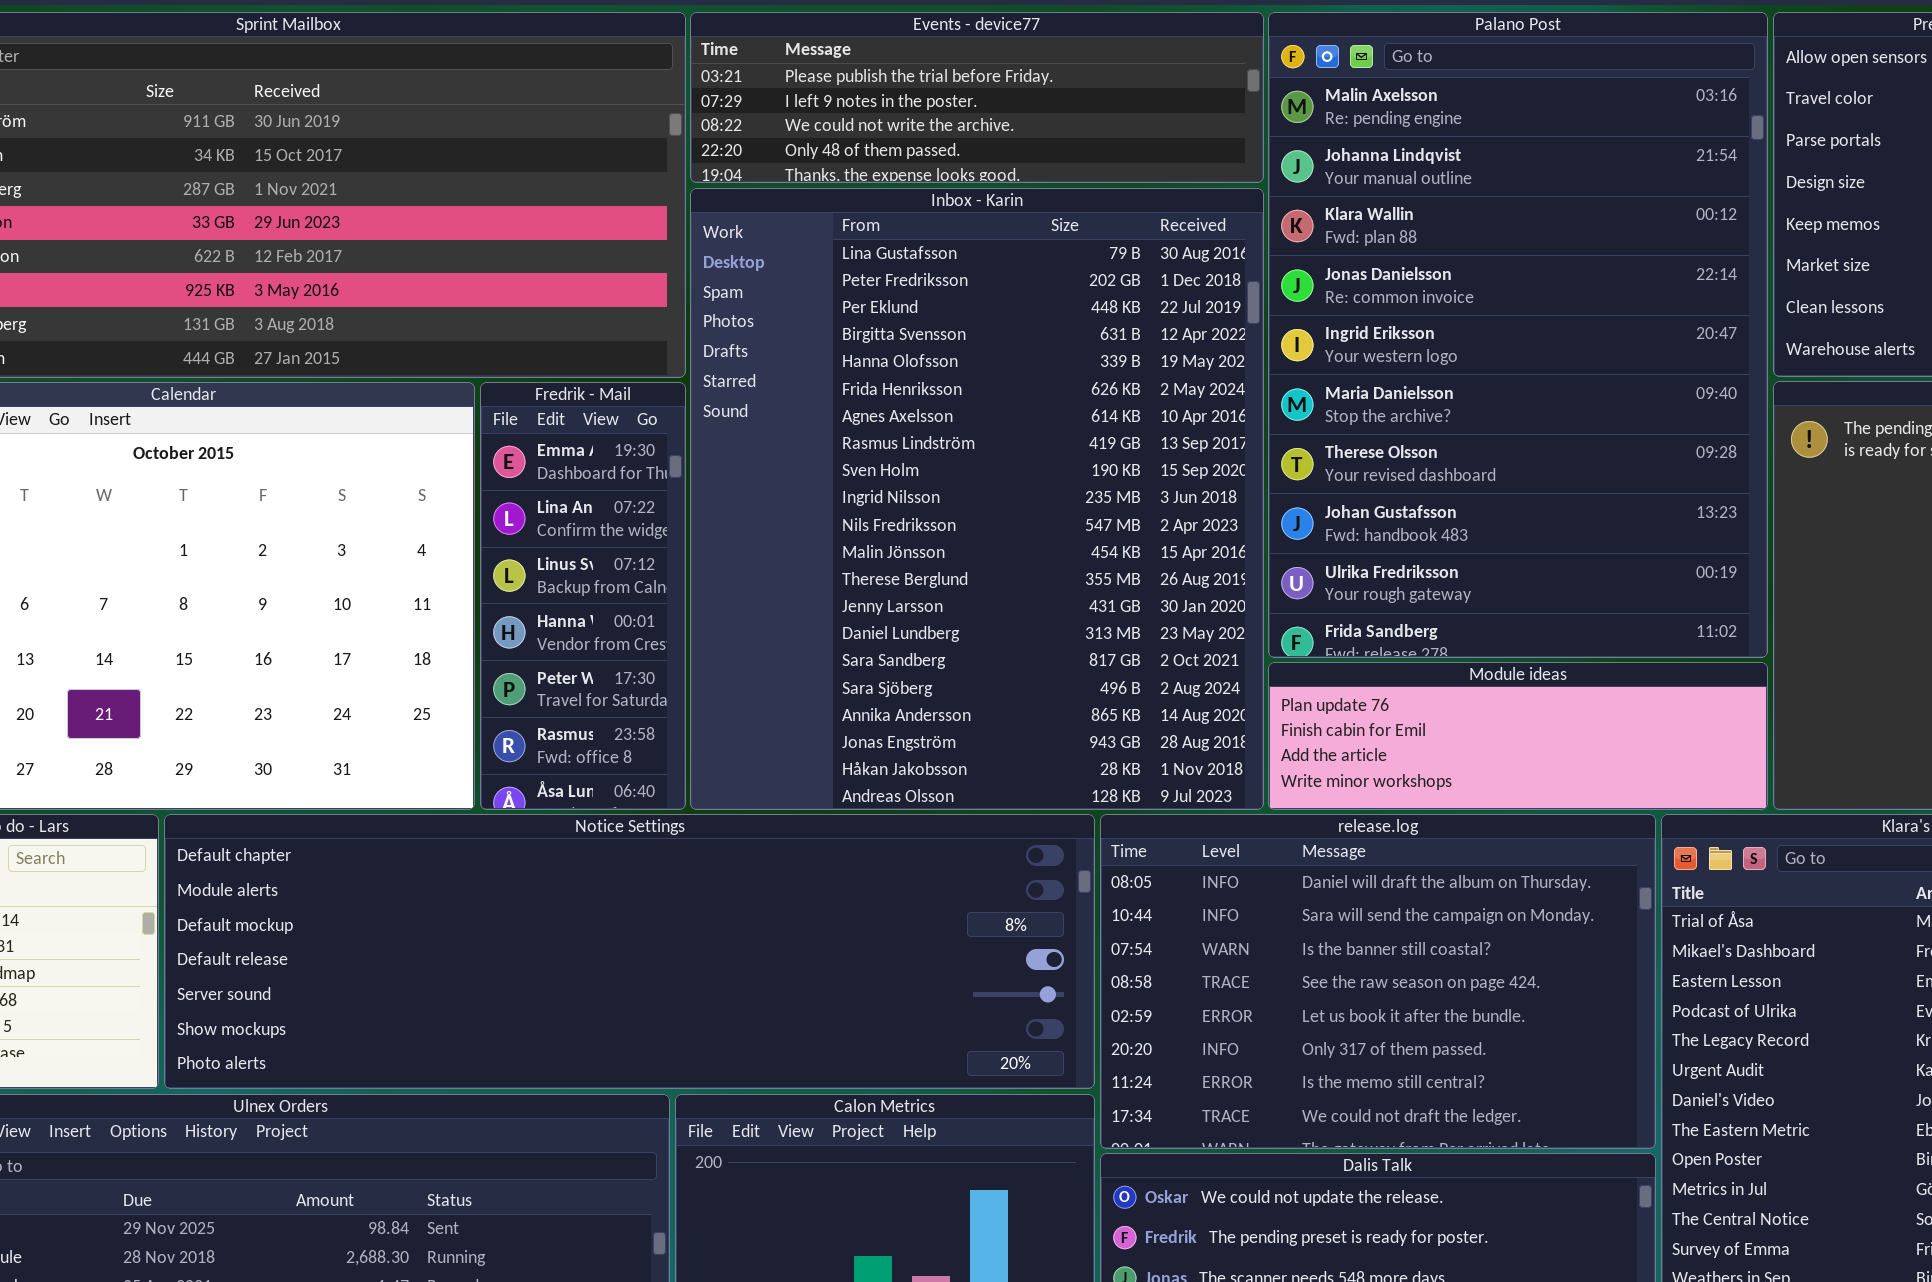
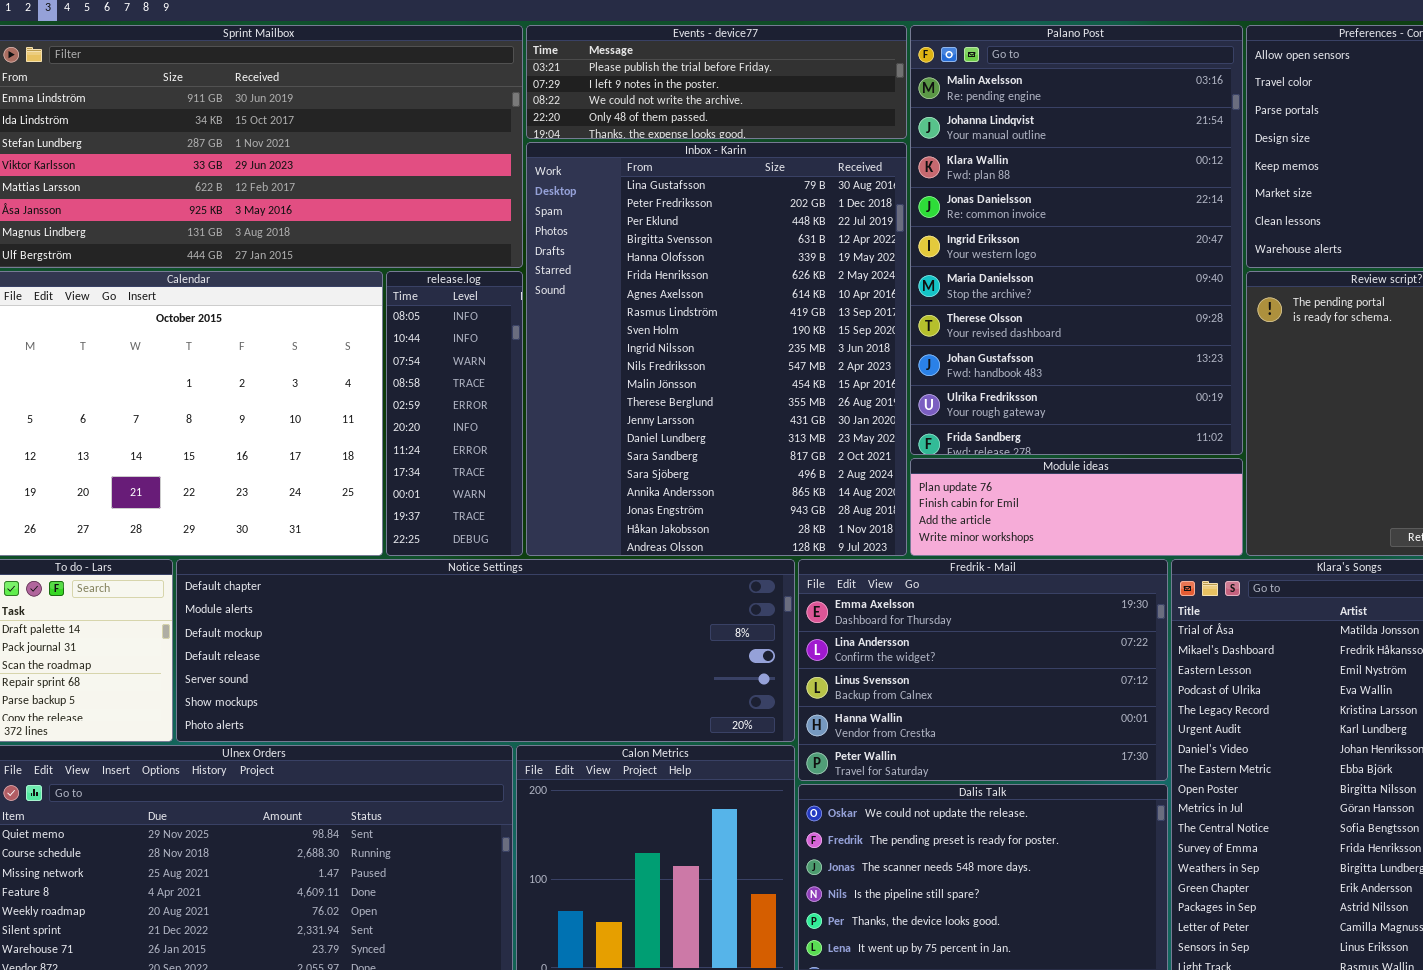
Fredrik - Mail: [480,382,686,810] -> [798,559,1168,781], moved, resized
release.log: [1100,814,1656,1149] -> [386,271,523,556], moved, resized

